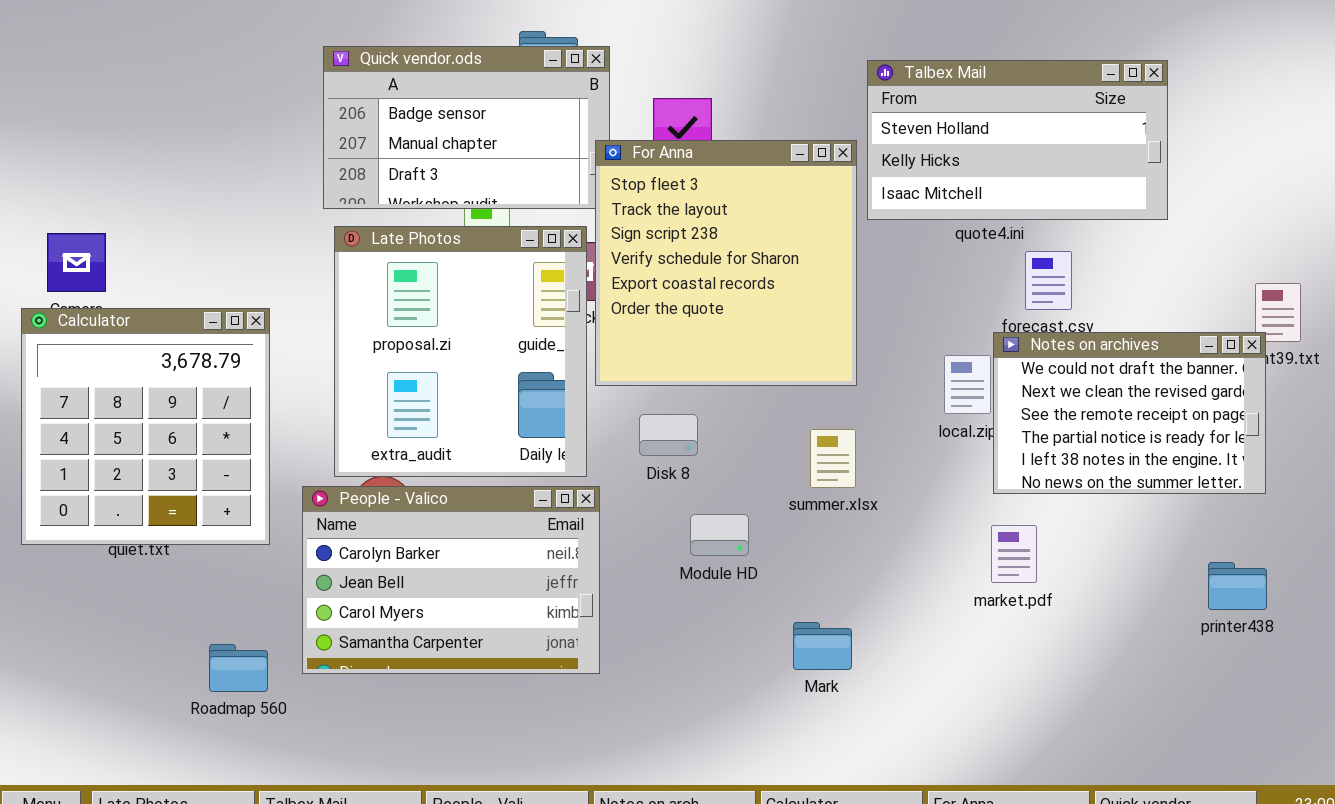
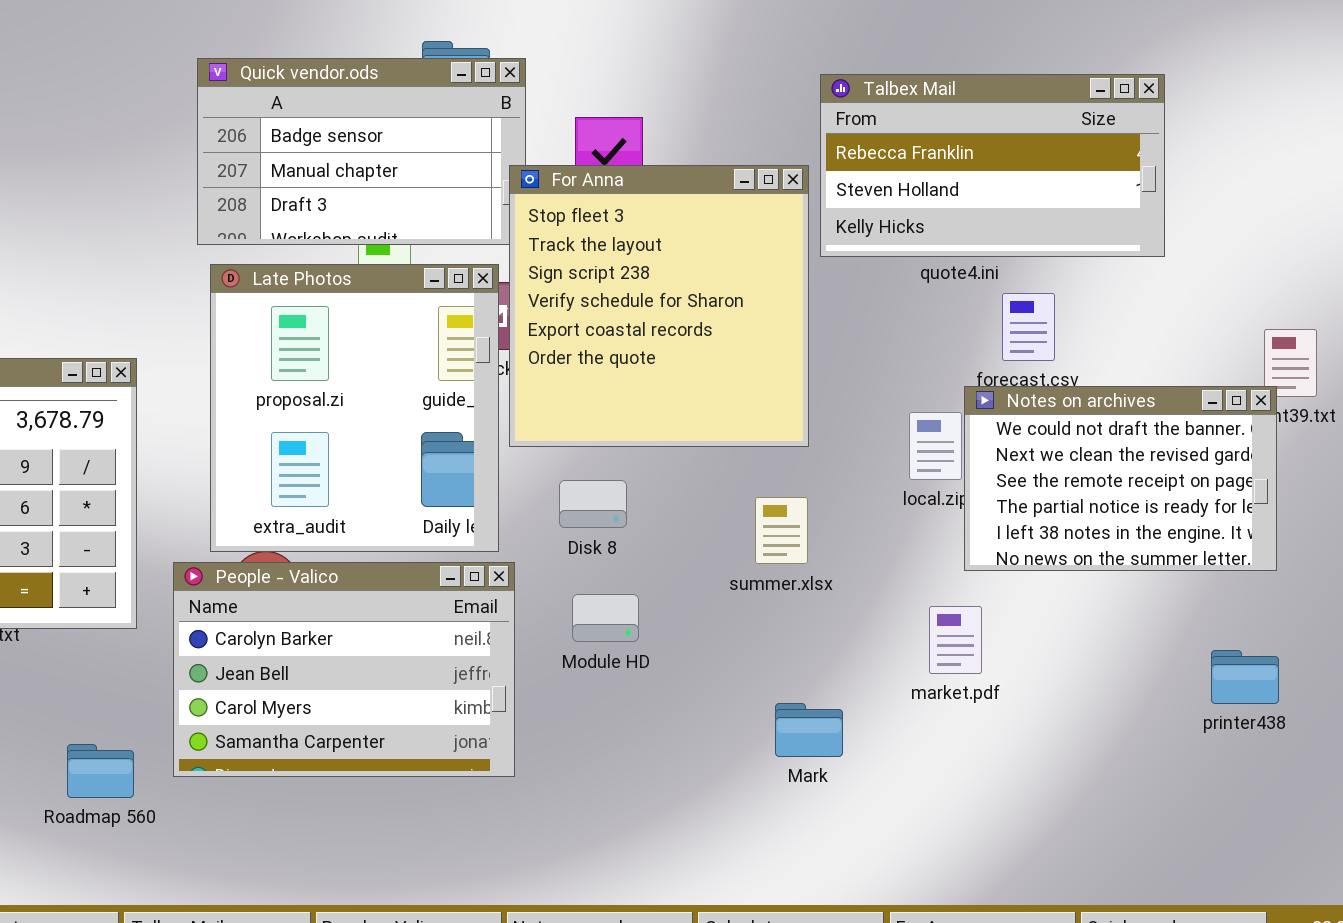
Talbex Mail: [867,60,1168,220] -> [820,74,1165,257], scrolled up 1 row
Module HD: [690,514,749,556] -> [572,594,639,642], moved
market.pdf: [991,525,1037,583] -> [929,606,982,674], moved
Mark: [793,622,852,670] -> [775,703,843,757], moved

